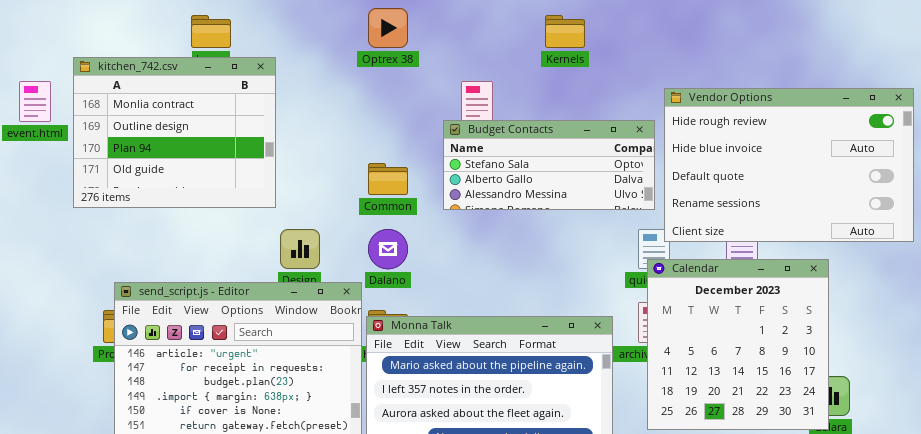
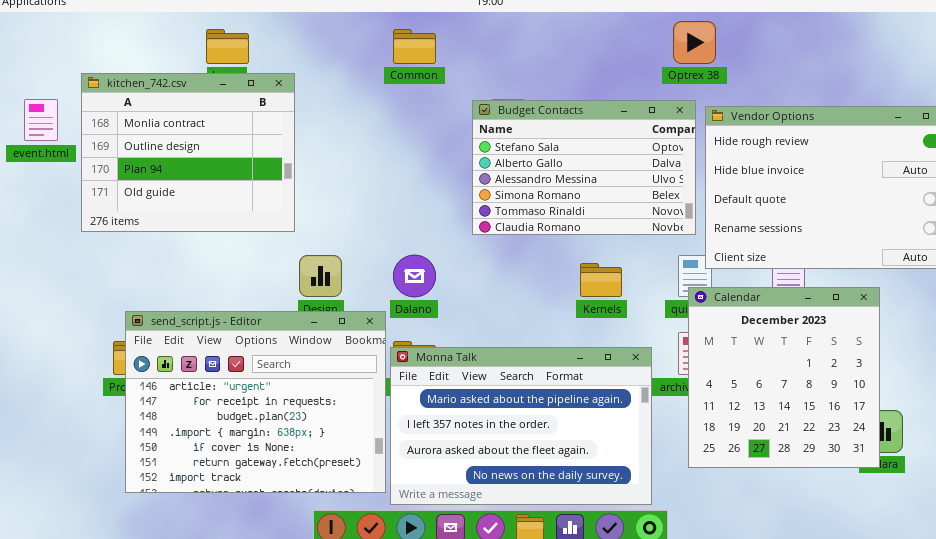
Optrex 38: [368,8,408,48] -> [673,21,716,64], moved
Kernels: [545,15,585,48] -> [580,263,622,297], moved
Budget Contacts: [443,120,655,210] -> [472,100,696,235], resized
Common: [368,163,408,195] -> [393,29,436,64], moved

